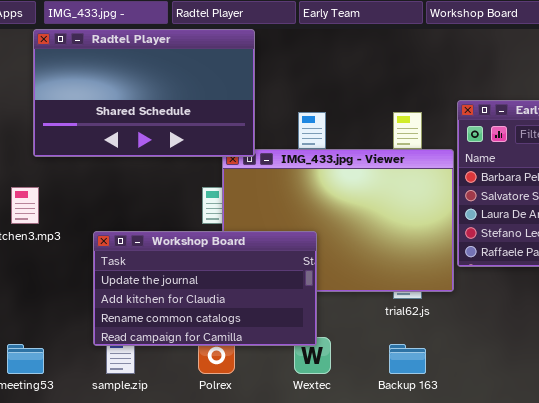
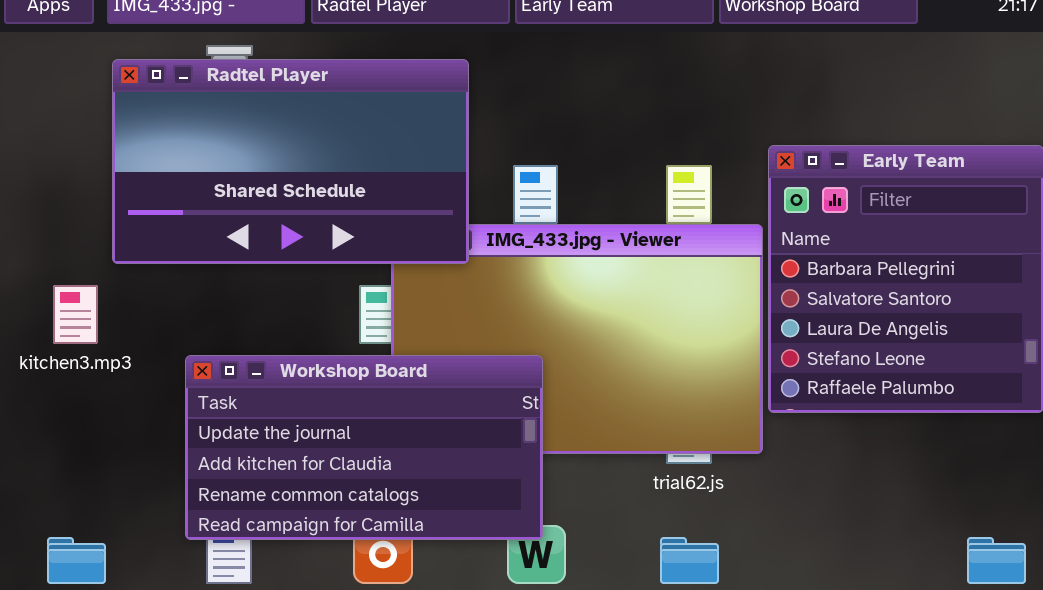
Radtel Player: [33,29,255,157] -> [112,59,469,264], moved

